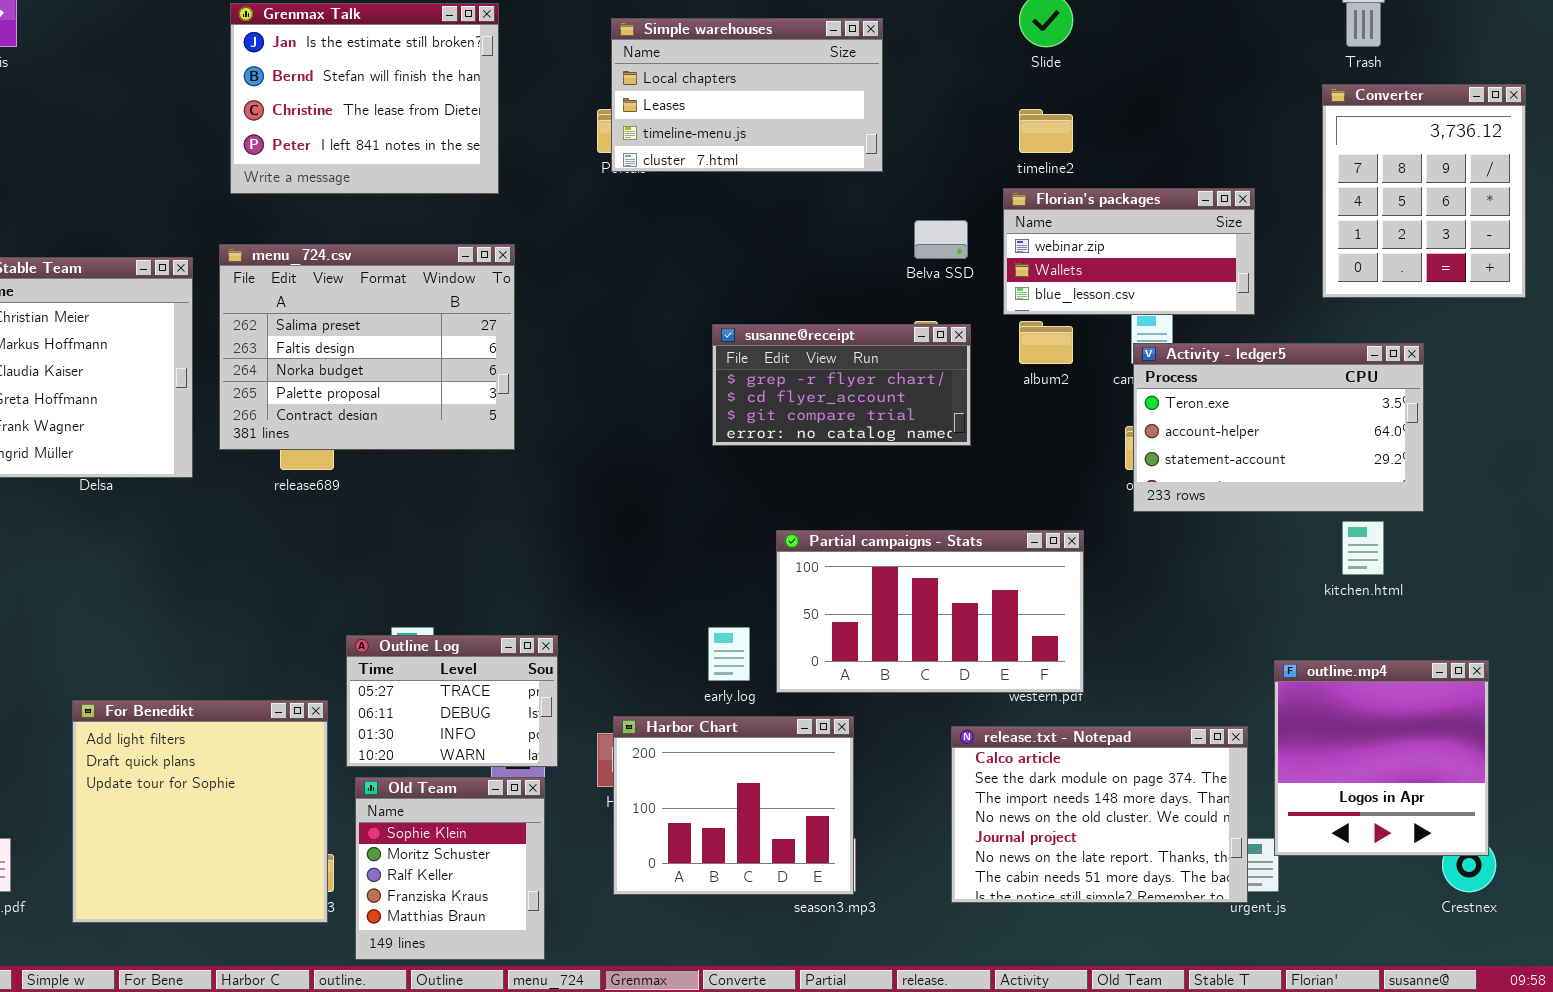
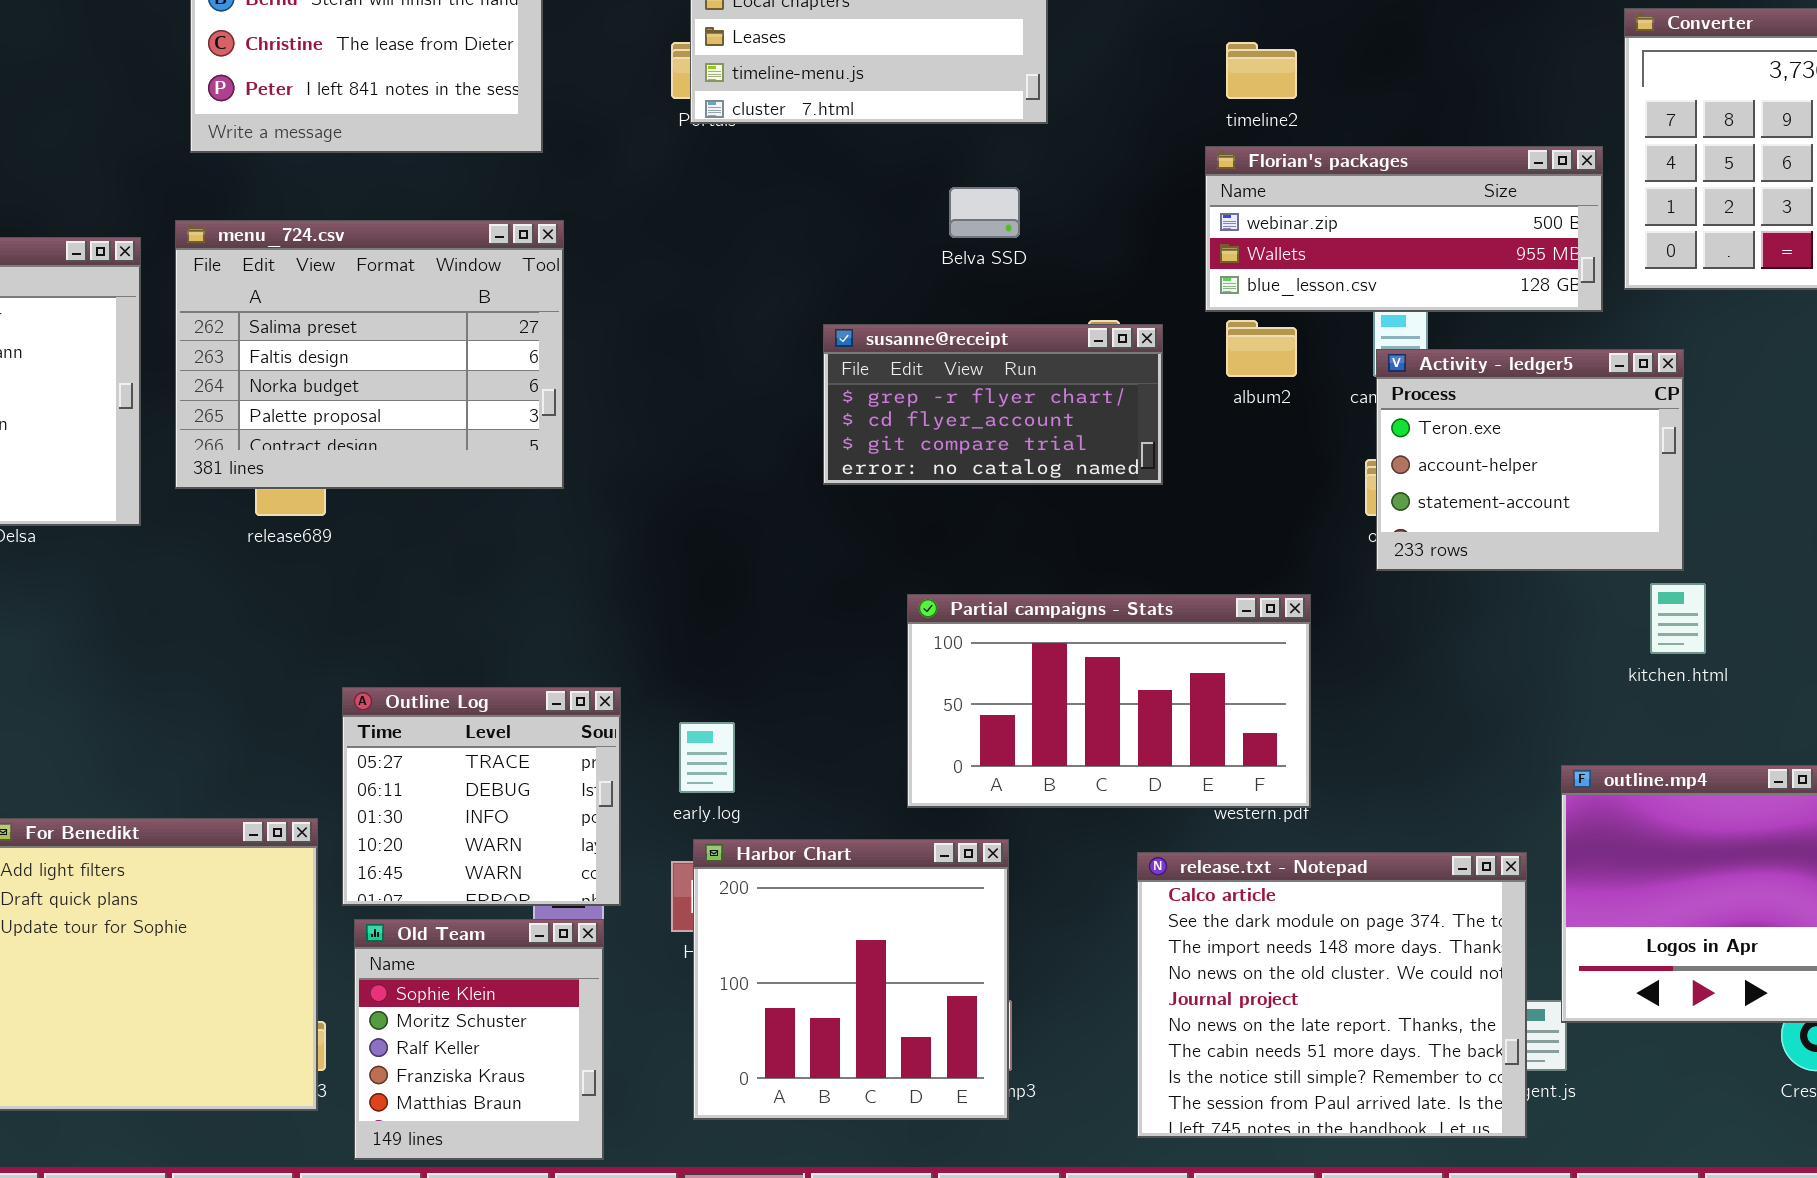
Florian's packages: [1003,188,1255,315] -> [1205,146,1603,312], resized
Belva SSD: [914,220,968,259] -> [949,187,1020,238], moved
Activity - ledger5: [1133,343,1424,512] -> [1376,349,1684,571], resized
early.log: [708,627,750,681] -> [679,722,735,793], moved
Outline Log: [346,635,558,767] -> [342,687,621,906], resized
Harbor Chart: [613,716,854,895] -> [693,839,1009,1120], resized
release.txt - Notepad: [951,726,1248,903] -> [1137,852,1527,1138], resized

